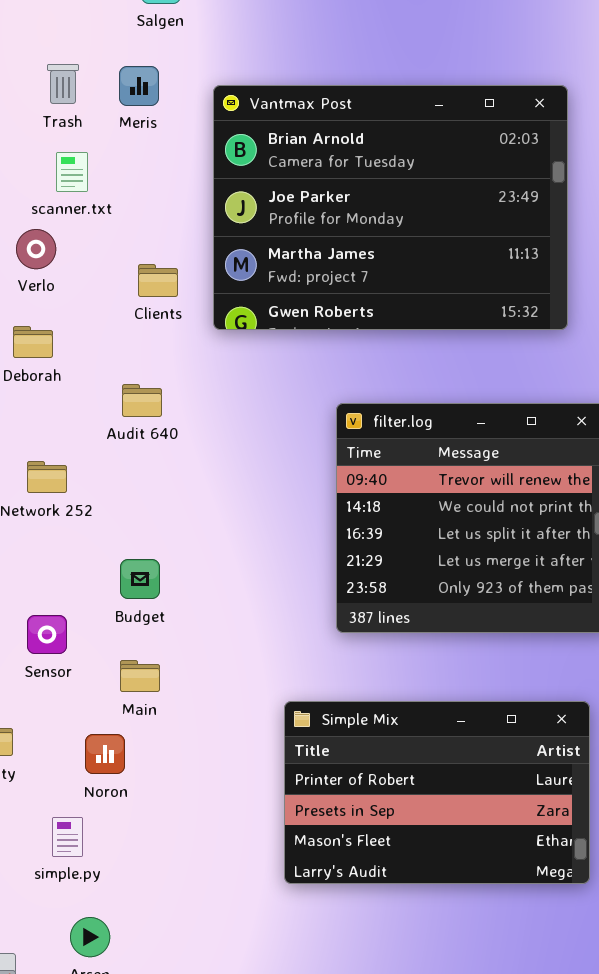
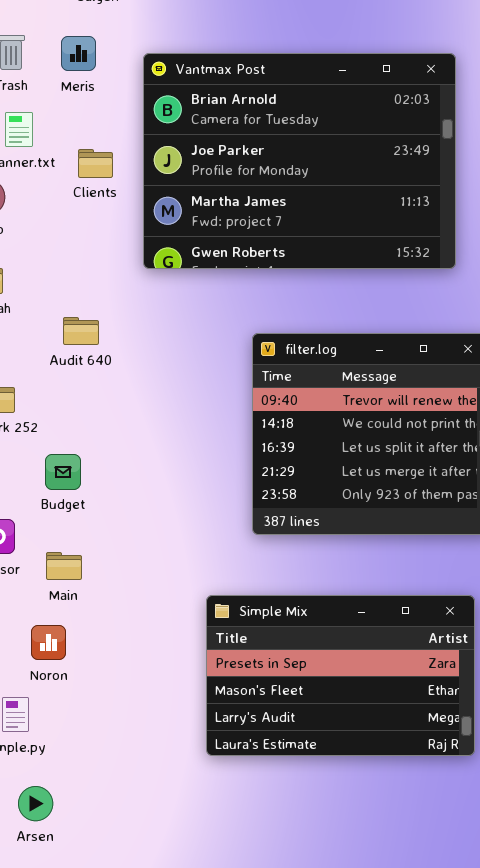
Clients: [138,264,178,297] -> [78,149,113,178], moved
Budget: [120,559,160,599] -> [45,454,81,490], moved
Main: [120,660,160,692] -> [46,552,82,580], moved
Simple Mix: [284,701,590,884] -> [206,595,475,756], scrolled down 1 row

